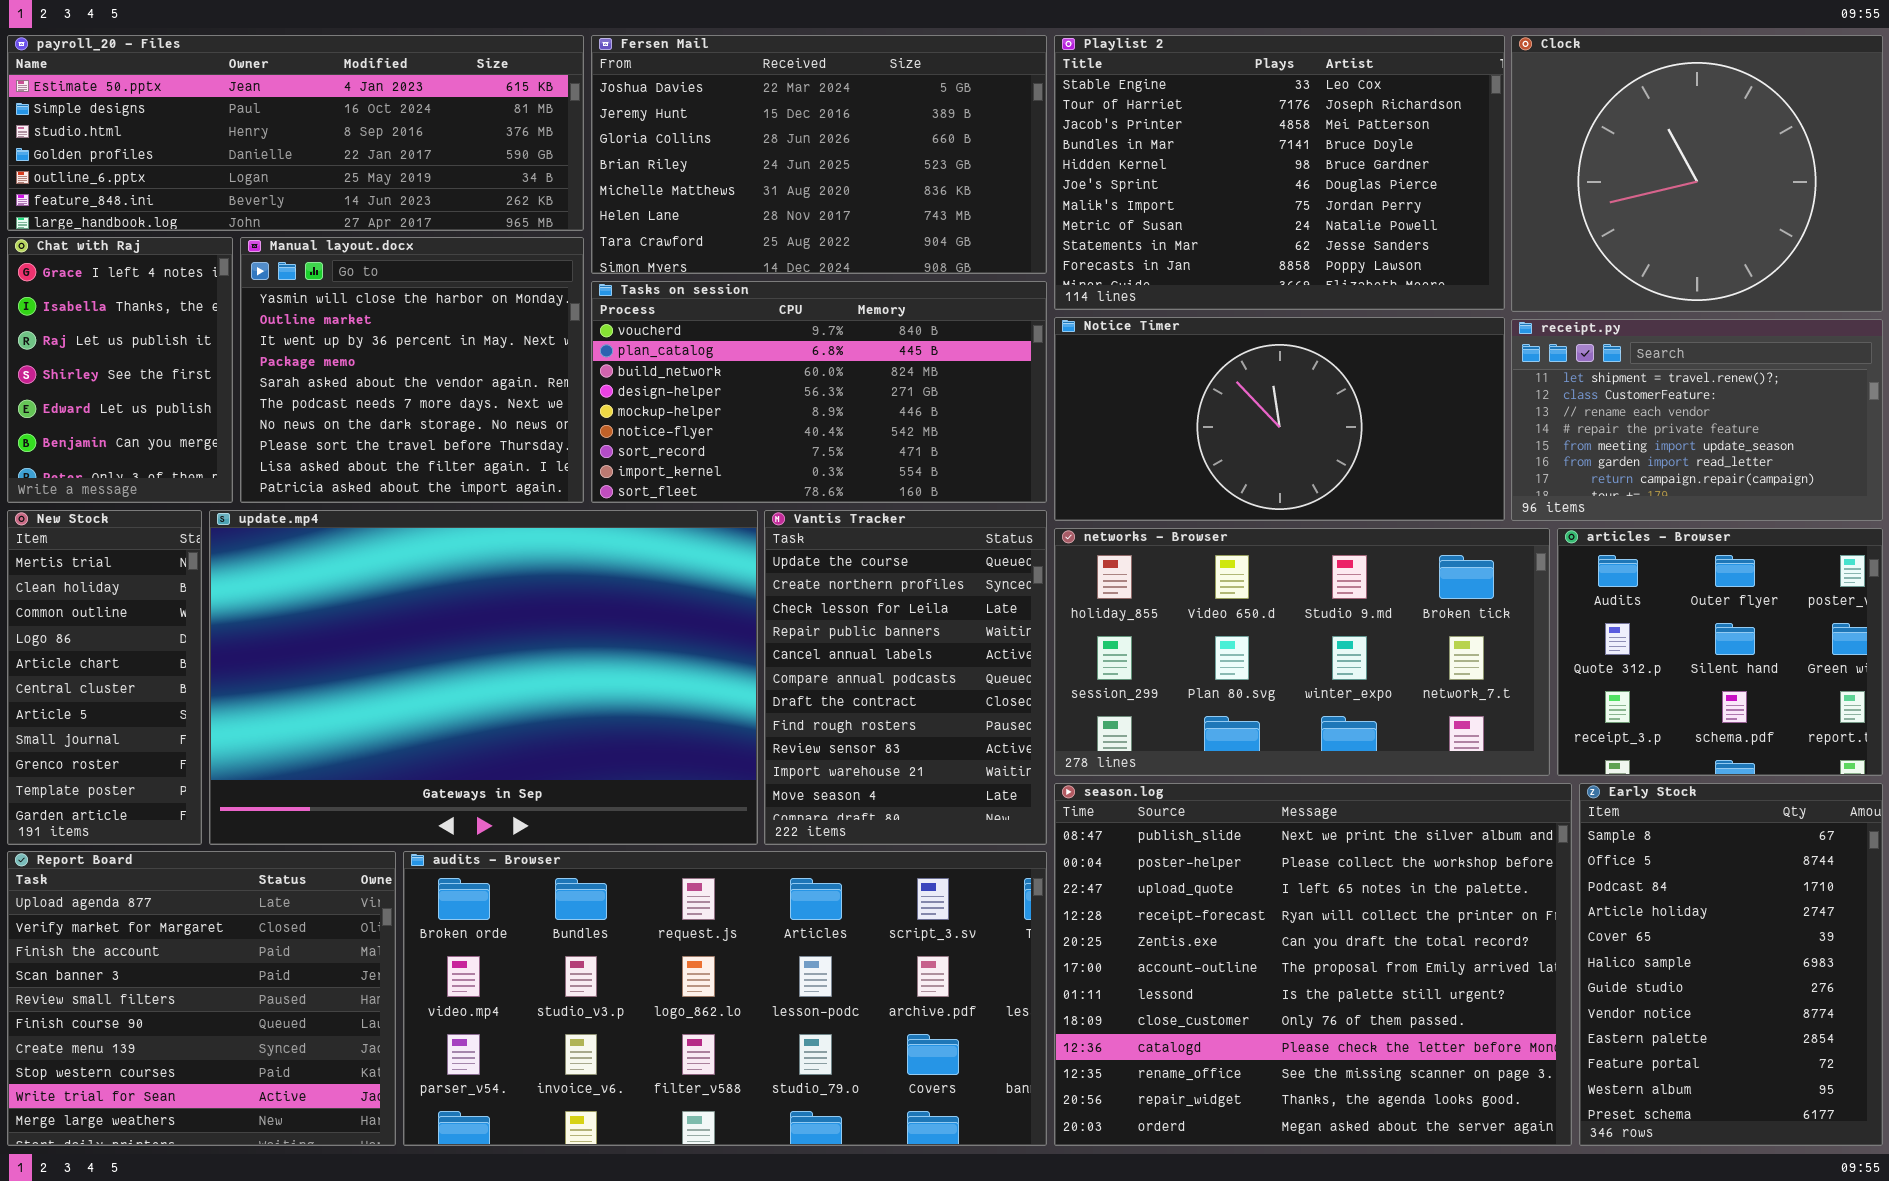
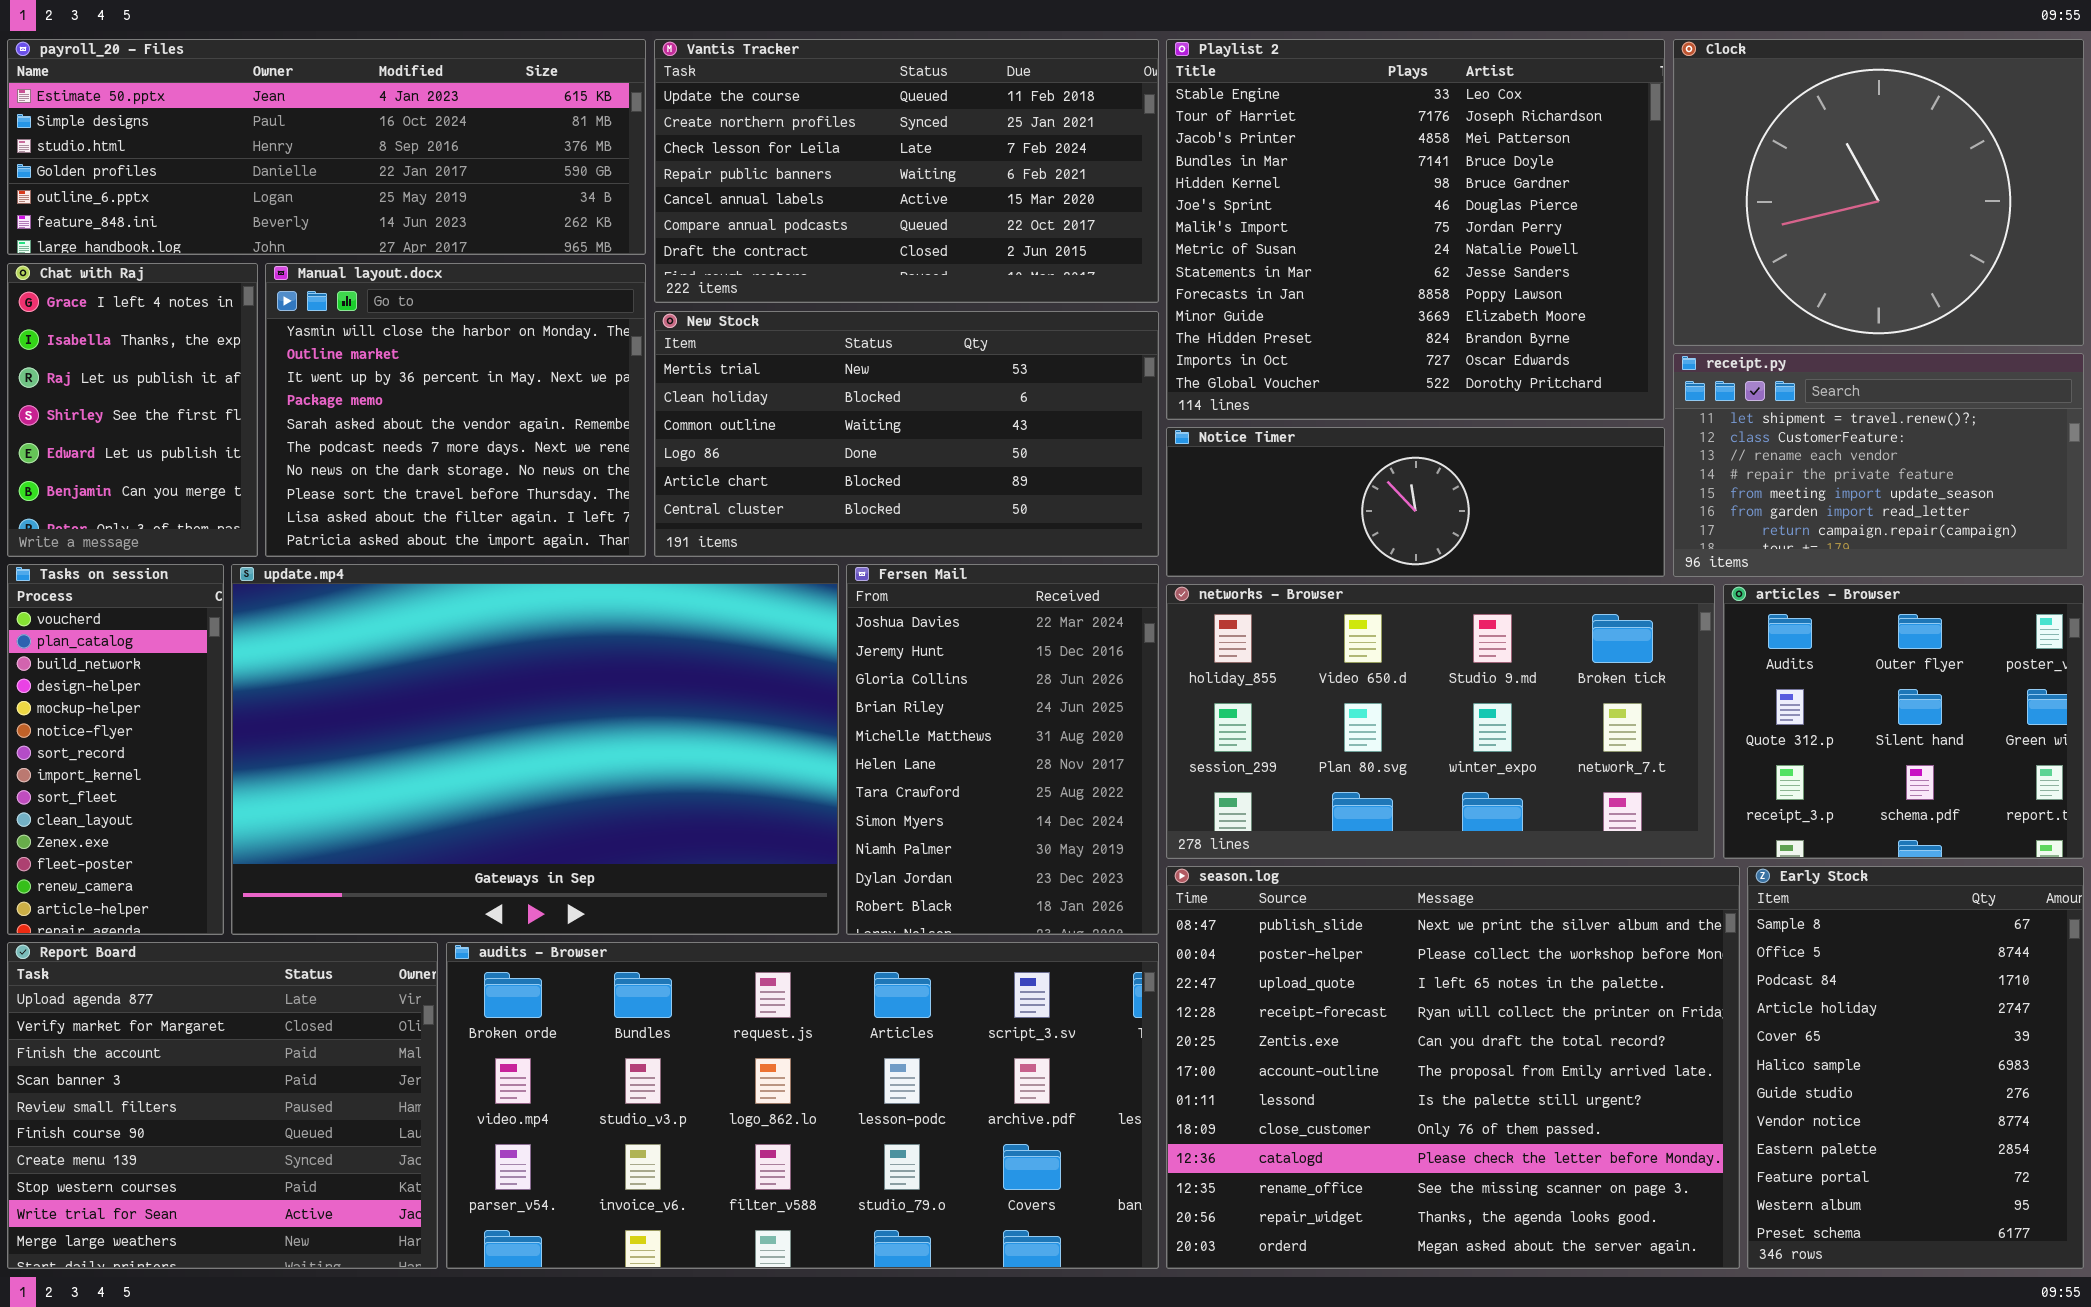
Fersen Mail: [591,35,1047,274] -> [846,564,1159,935], moved, resized
Playlist 2: [1054,35,1505,310] -> [1166,39,1665,420], resized
Tasks on session: [591,281,1047,503] -> [7,564,224,935], moved, resized
Notice Timer: [1054,317,1505,521] -> [1166,427,1665,577], resized
New Stock: [7,510,202,845] -> [654,311,1159,557], moved, resized
Vantis Tracker: [764,510,1047,845] -> [654,39,1159,303], moved, resized

